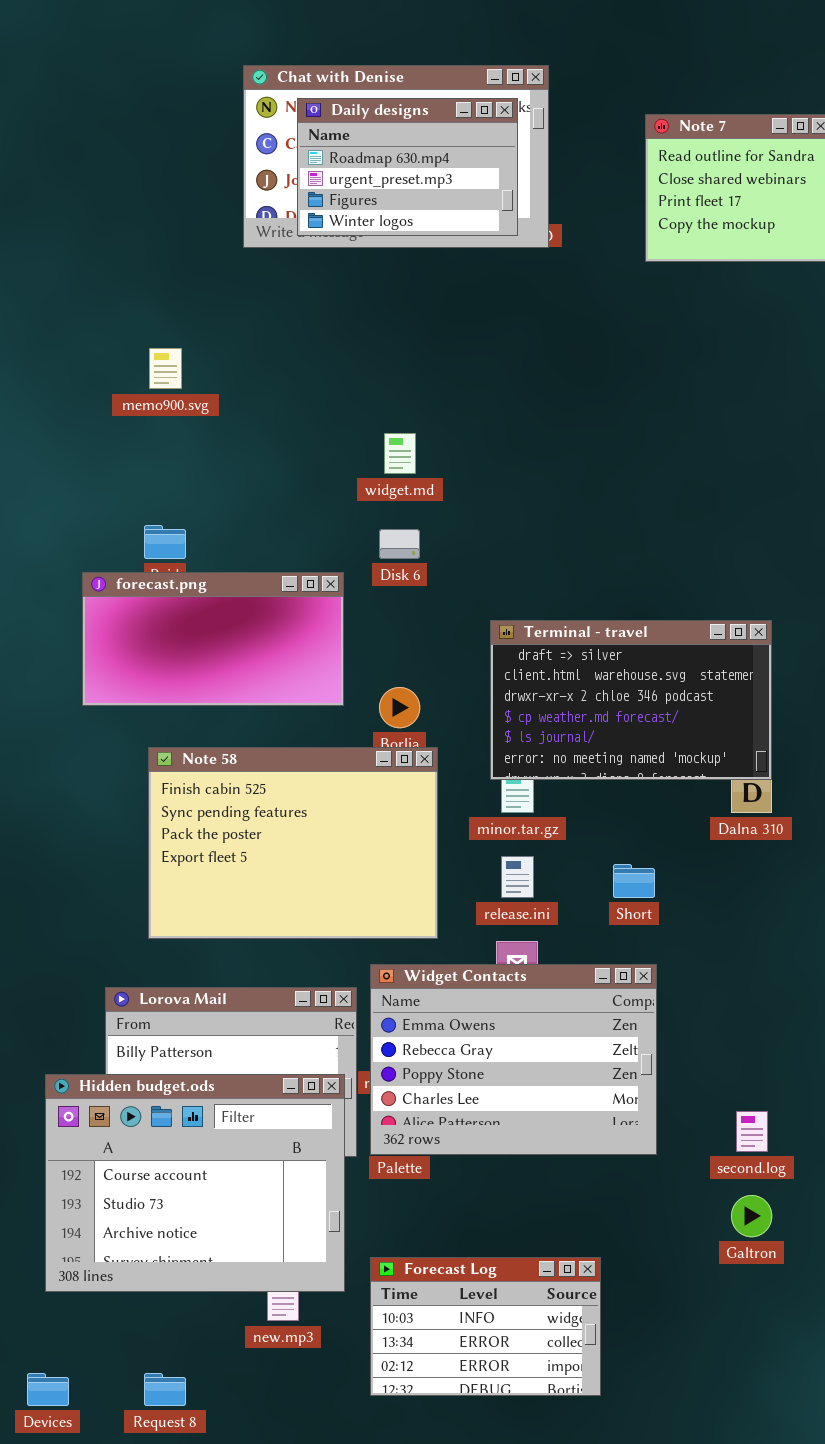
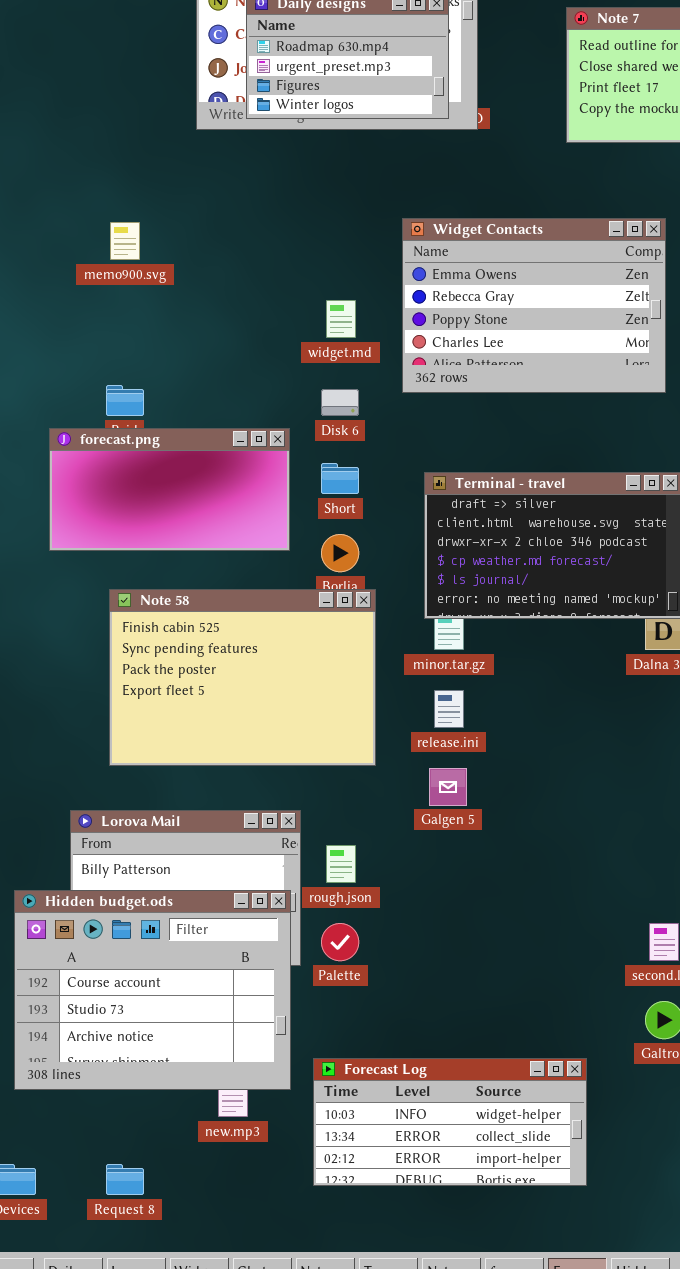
Short: [613,864,655,898] -> [321,463,359,494], moved
Widget Contacts: [370,964,657,1155] -> [402,218,666,393], moved
Forecast Log: [370,1257,601,1396] -> [313,1058,587,1186], resized

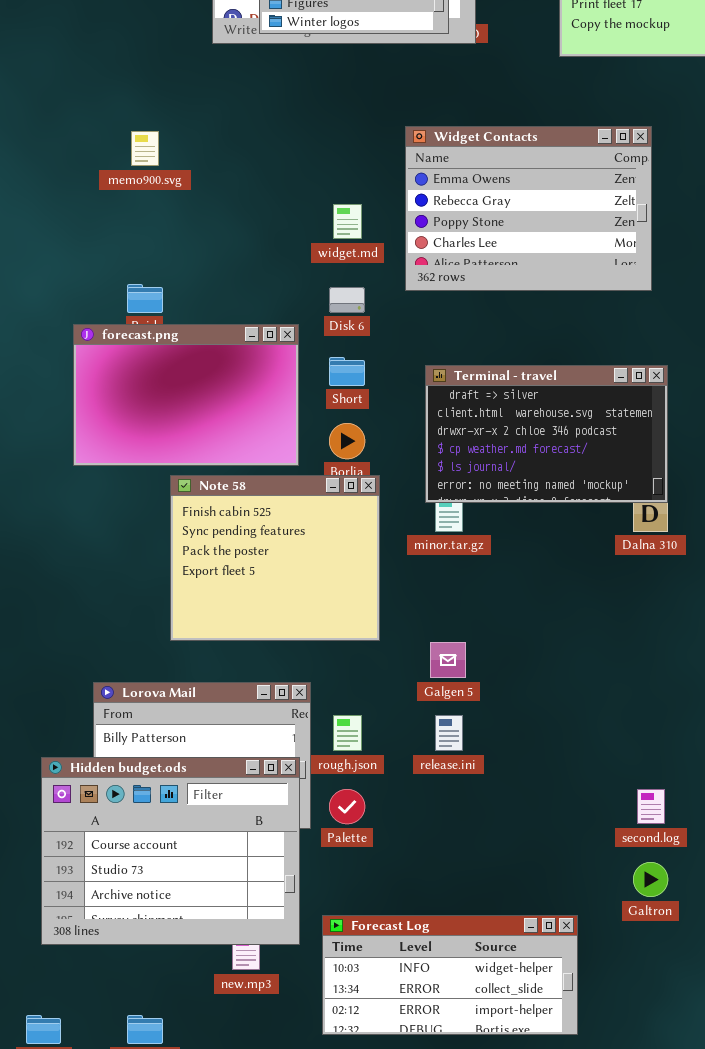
forecast.png: [49,428,290,551] -> [73,324,299,466], resized
Note 58: [109,589,376,766] -> [170,475,380,641], resized
release.ini: [434,690,464,728] -> [435,715,463,751], moved

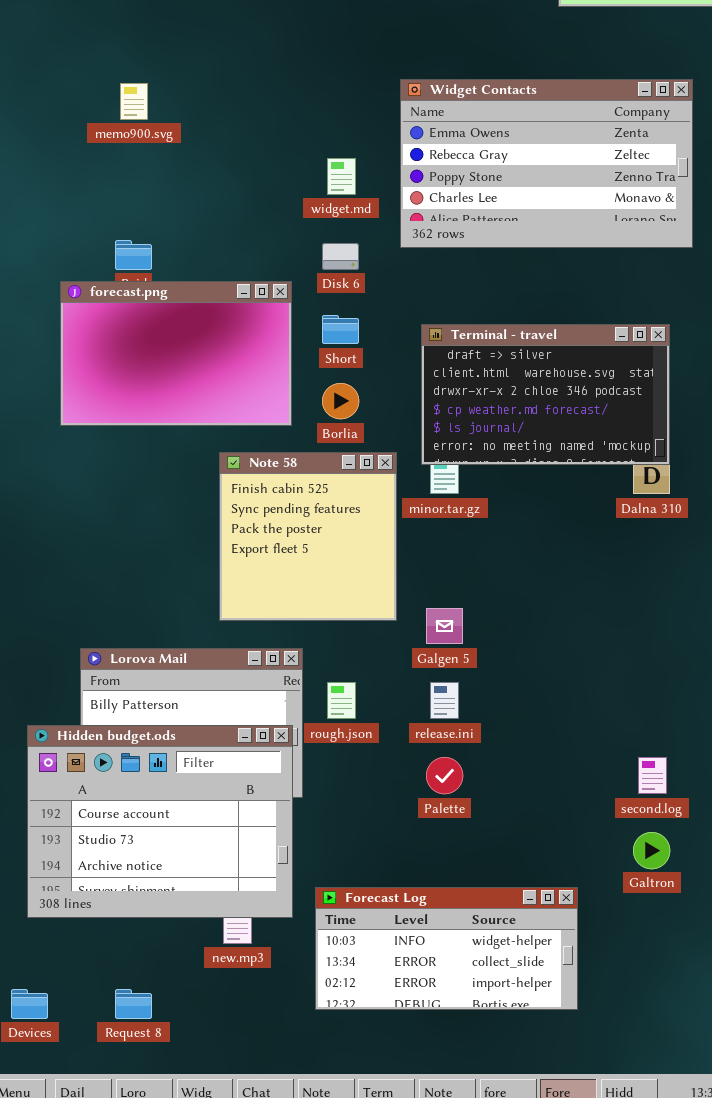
Widget Contacts: [405,126,652,291] -> [400,79,693,248], resized
Note 58: [170,475,380,641] -> [219,452,397,621], moved, resized
Palette: [329,789,365,824] -> [426,757,463,794], moved

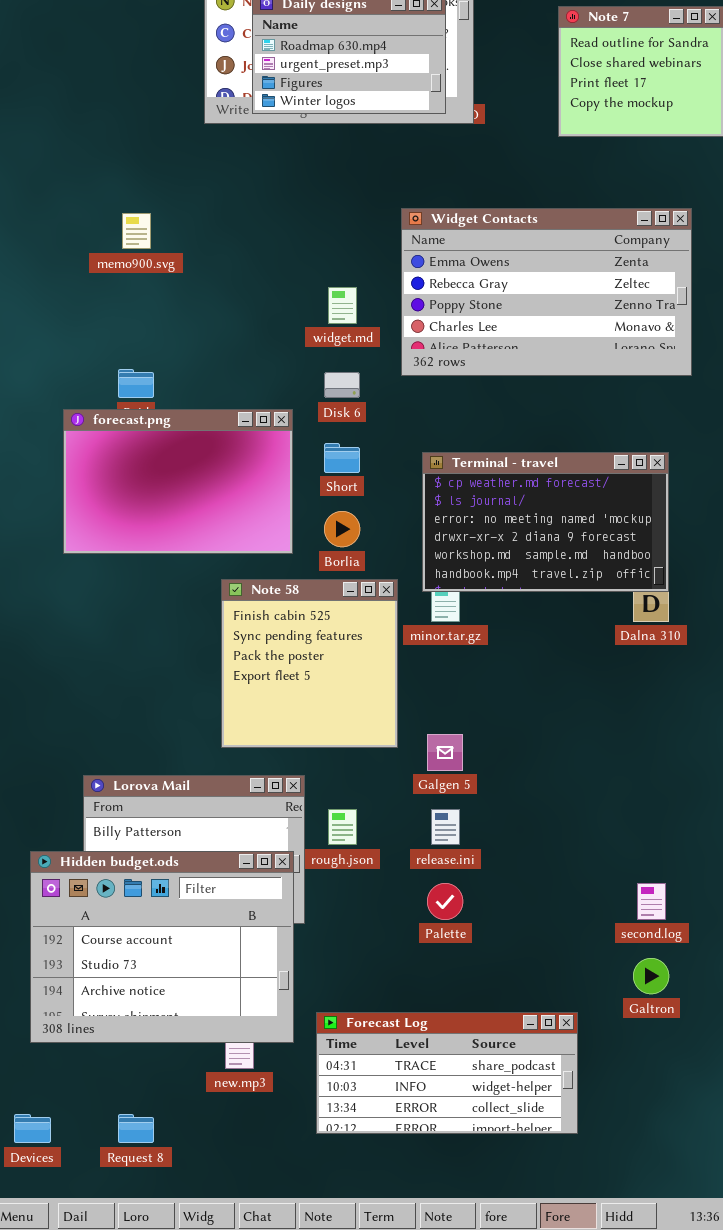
Terminal - travel: [421,324,670,465] -> [422,452,669,592], scrolled down 3 rows
Forecast Log: [315,887,578,1010] -> [316,1012,578,1134], scrolled up 1 row

